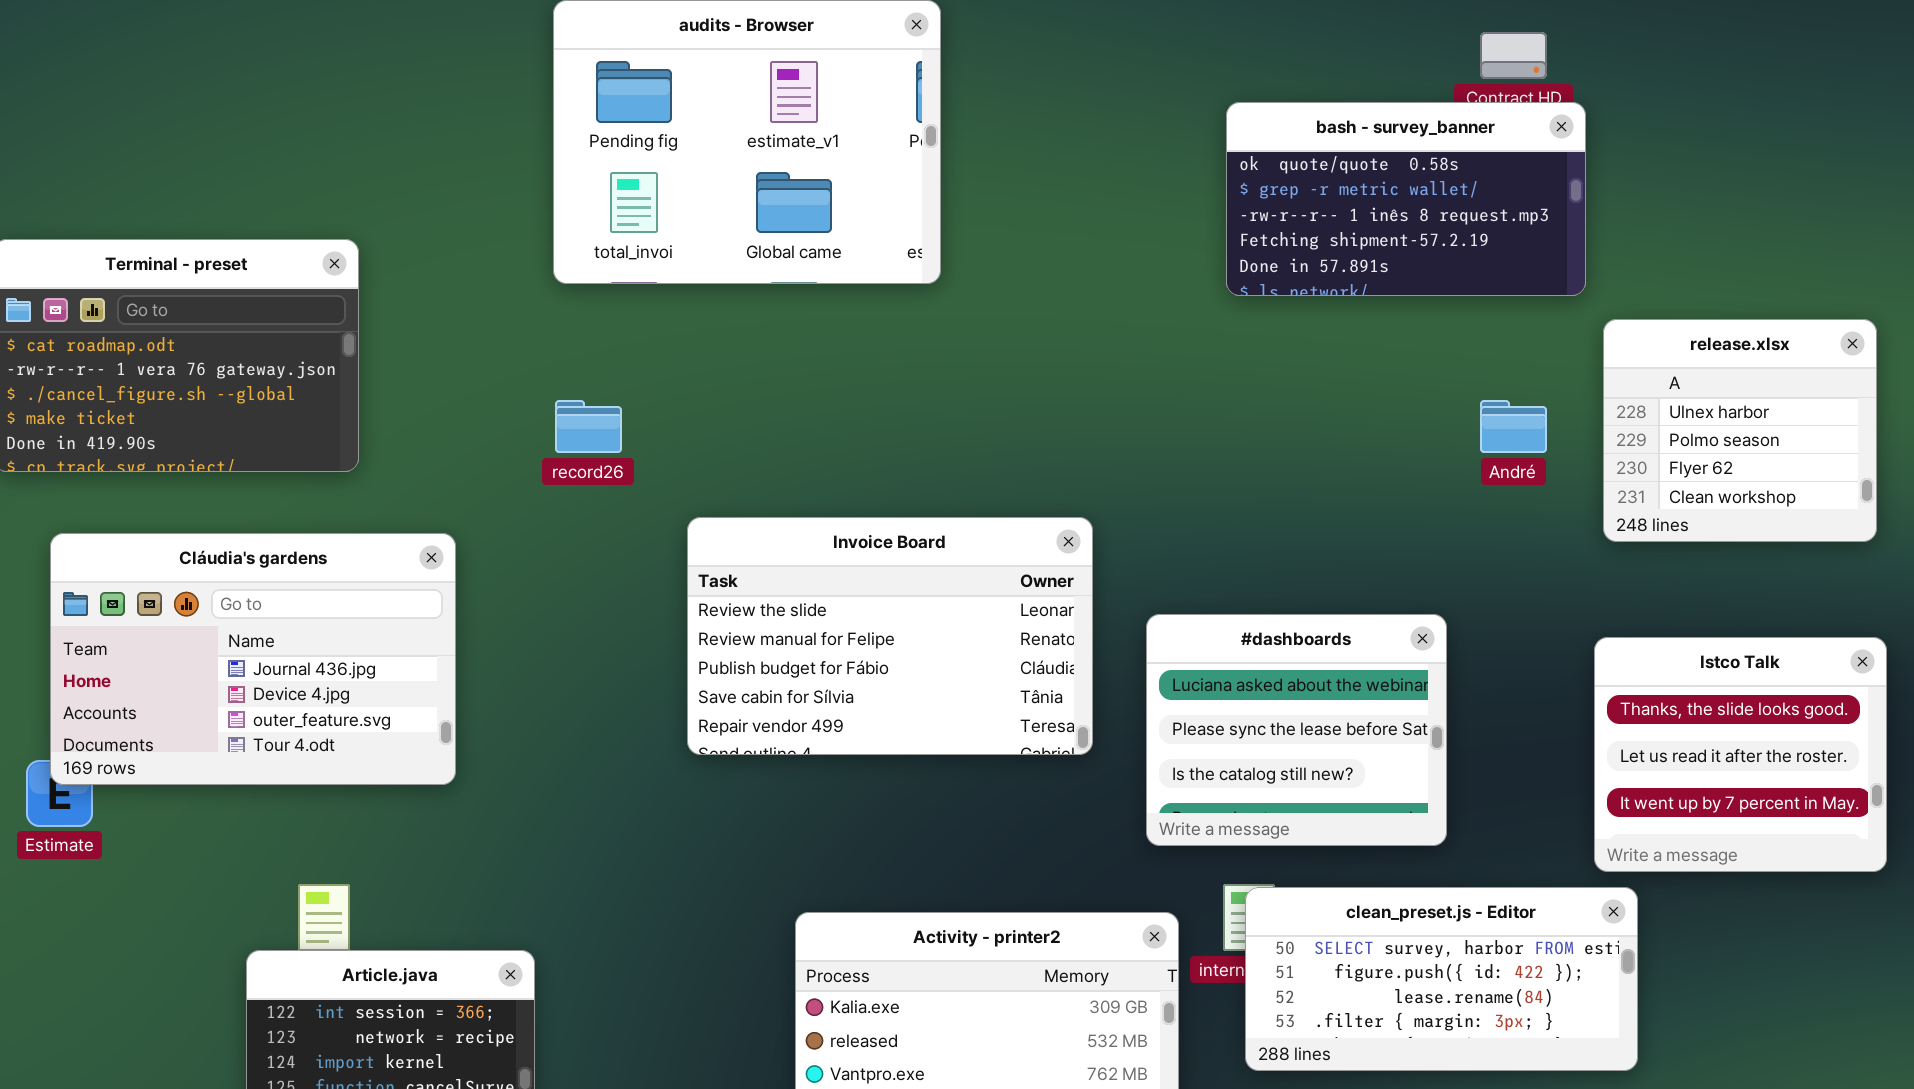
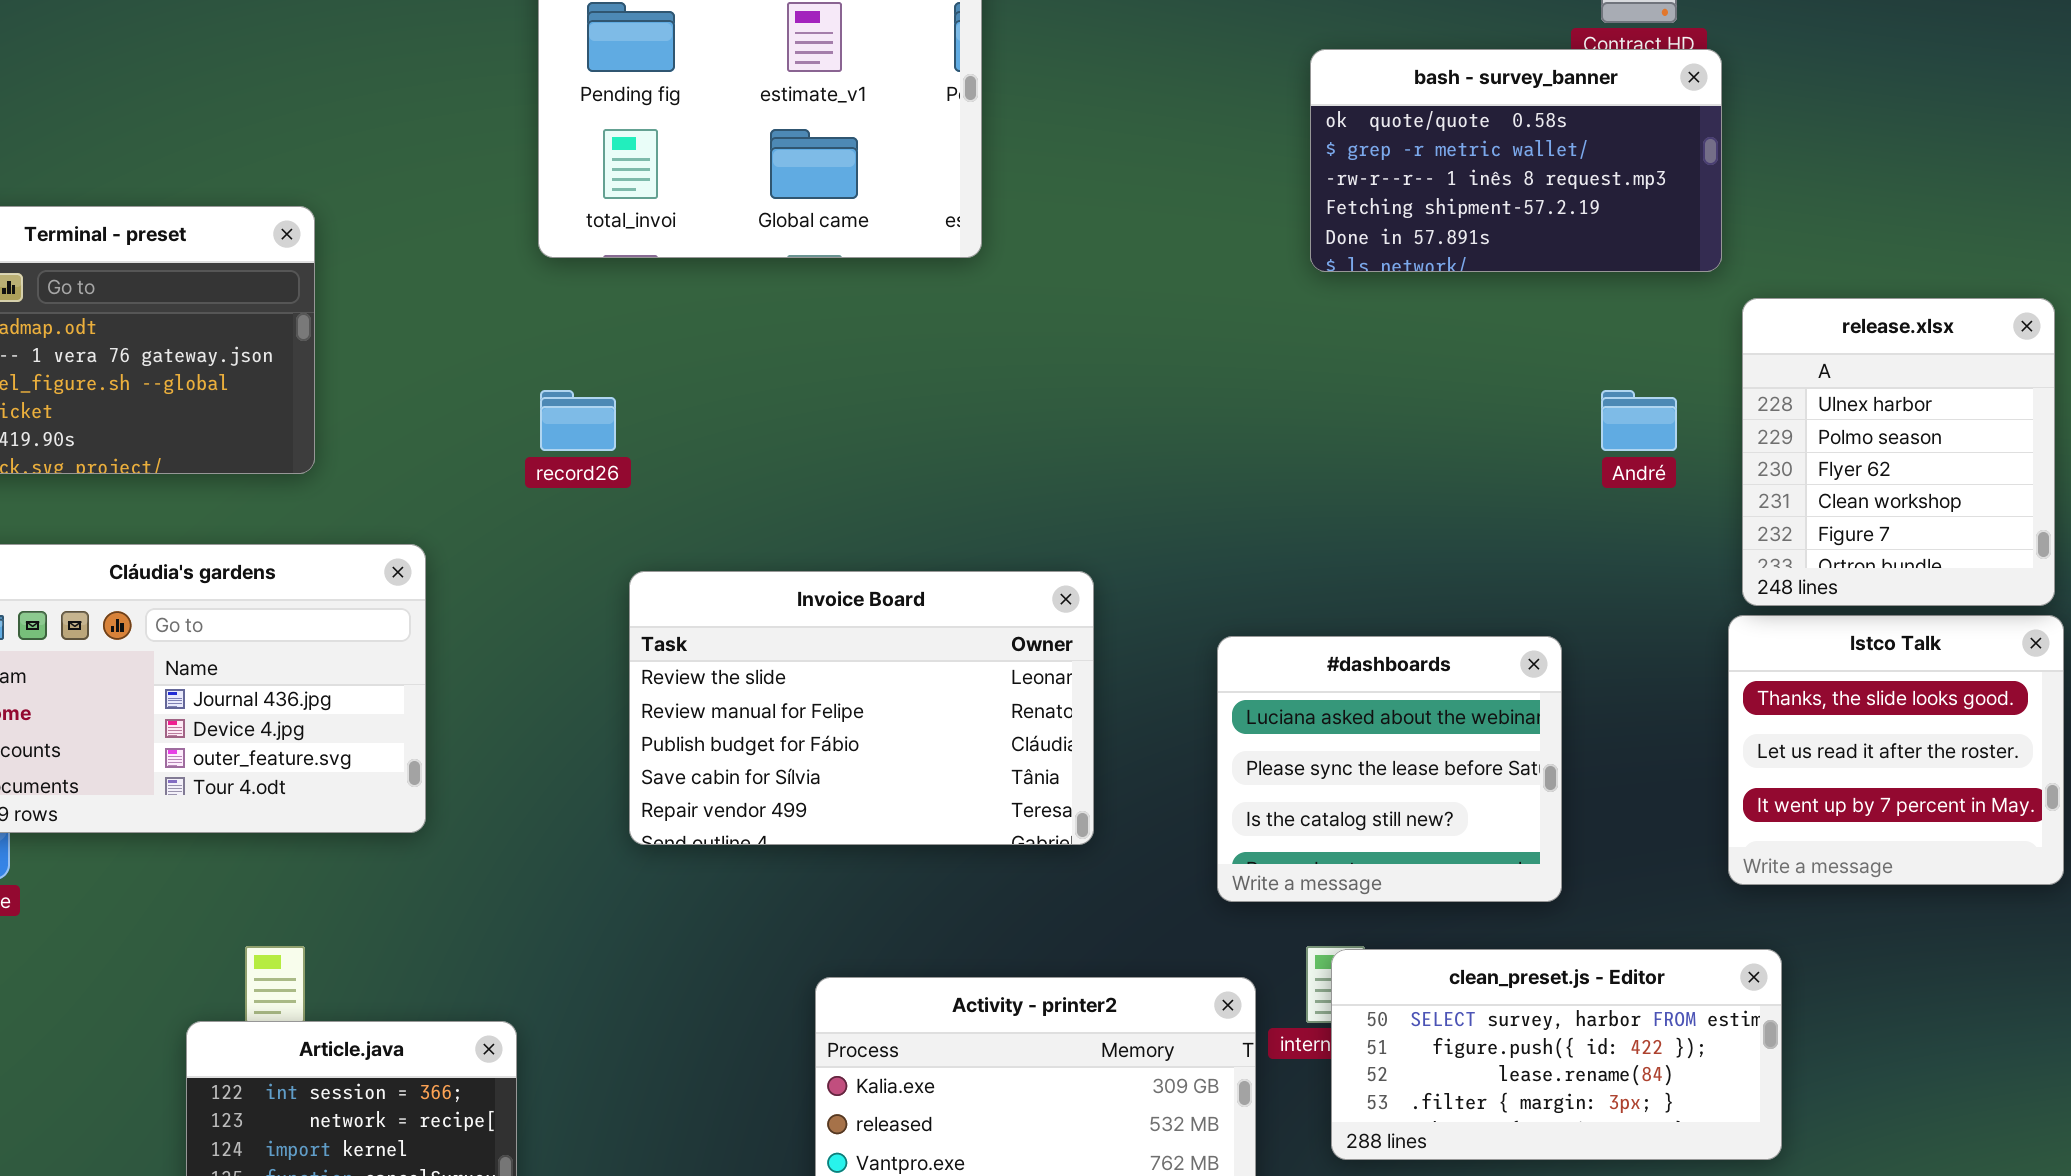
release.xlsx: [1603,319,1877,542] -> [1742,298,2055,606], resized
Invoice Board: [687,517,1093,755] -> [629,571,1094,845], moved
Istco Talk: [1594,637,1887,872] -> [1728,615,2064,885], moved

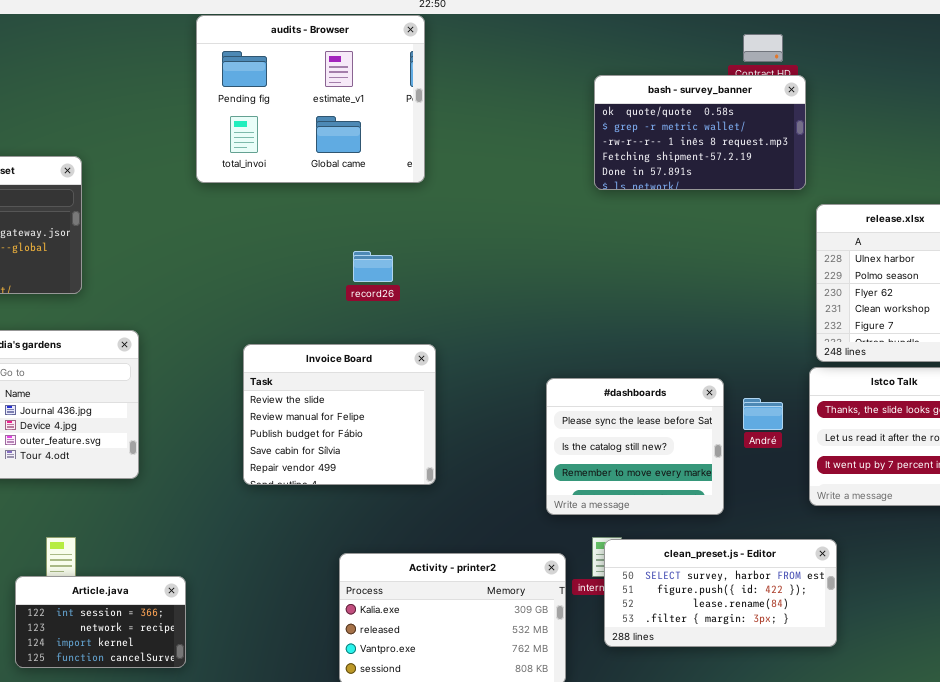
record26: [540,390,616,451] -> [353,251,393,282], moved
André: [1601,390,1677,451] -> [743,398,783,430], moved
Invoice Board: [629,571,1094,845] -> [243,344,436,485], resized
#dashboards: [1217,636,1562,902] -> [546,378,724,515], scrolled down 1 row

